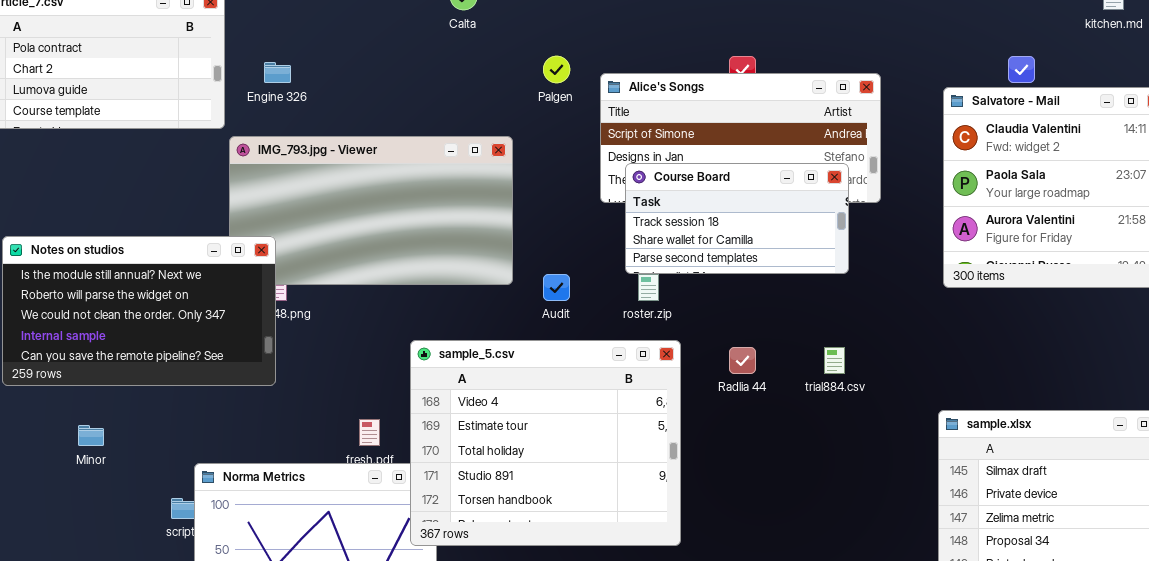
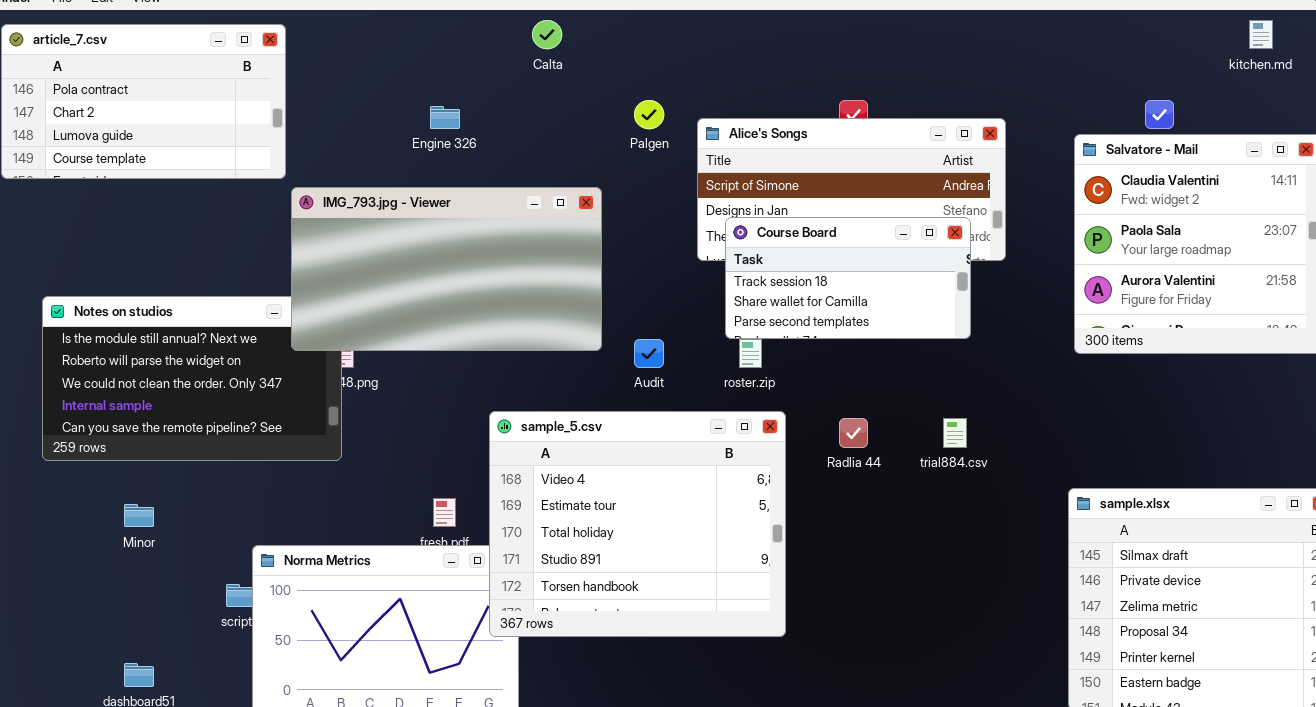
Engine 326: [264,62,291,83] -> [430,106,460,129], moved
IMG_793.jpg - Viewer: [229,136,513,285] -> [291,187,602,351], raised

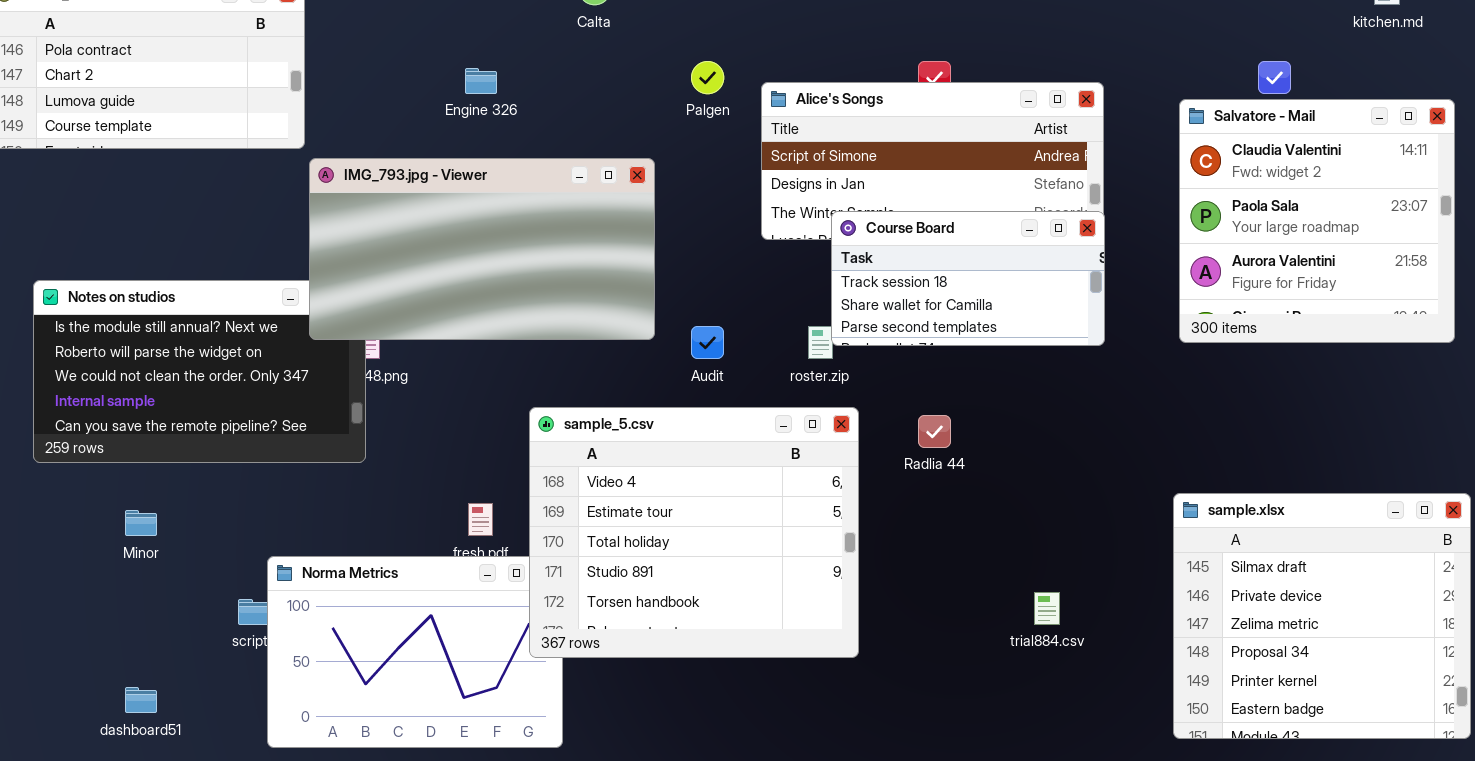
Course Board: [725,217,971,339] -> [831,211,1105,346], moved
trial884.csv: [943,418,967,448] -> [1034,592,1060,625], moved

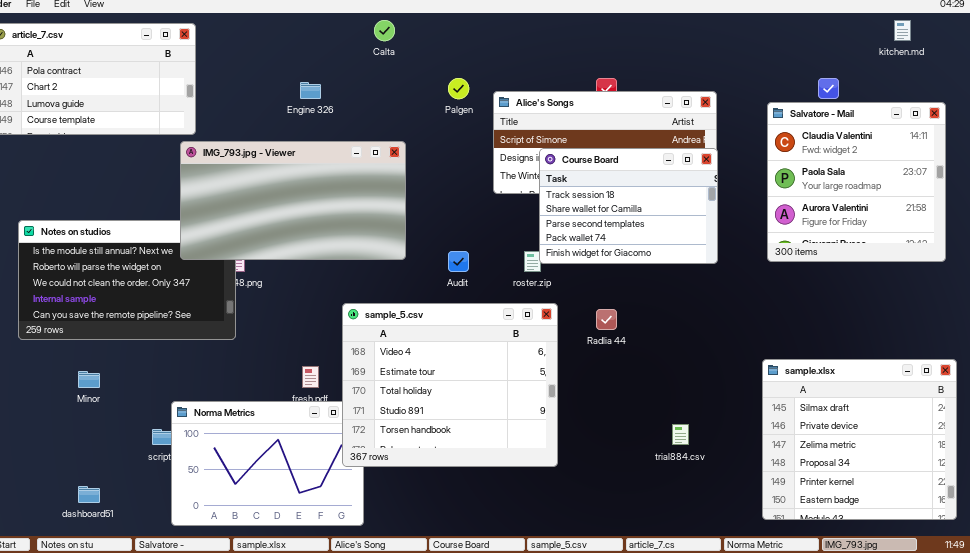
IMG_793.jpg - Viewer: [309,158,655,340] -> [180,141,406,260], moved
Course Board: [831,211,1105,346] -> [539,148,718,264], resized

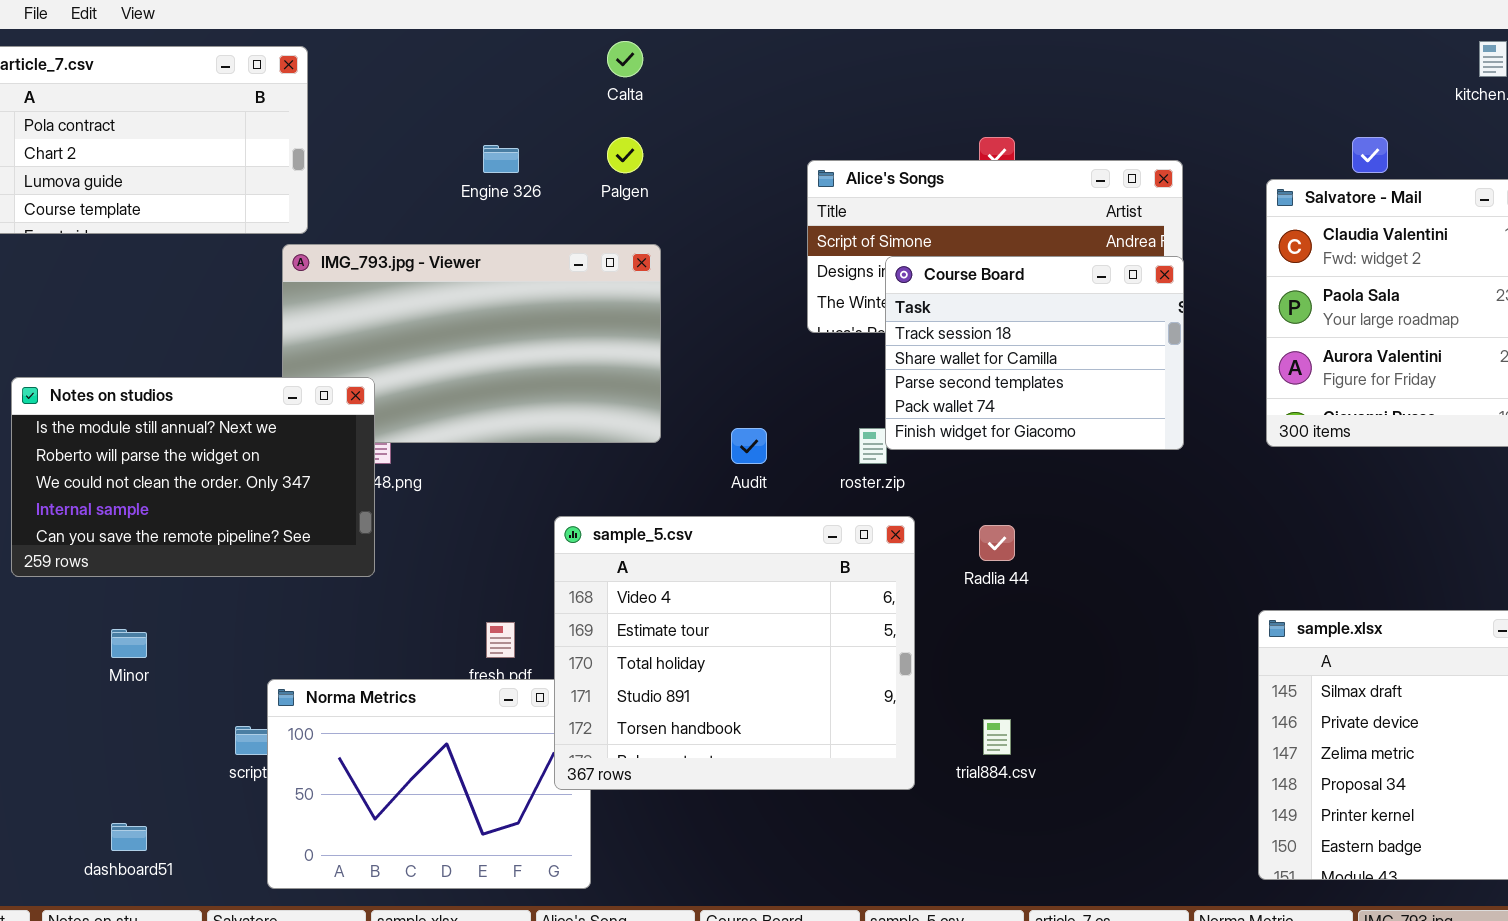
Palgen: [448,78,469,99] -> [607,137,643,173], moved
Notes on studios: [18,220,236,340] -> [11,377,375,577], raised
trial884.csv: [672,424,689,445] -> [983,719,1011,755], moved

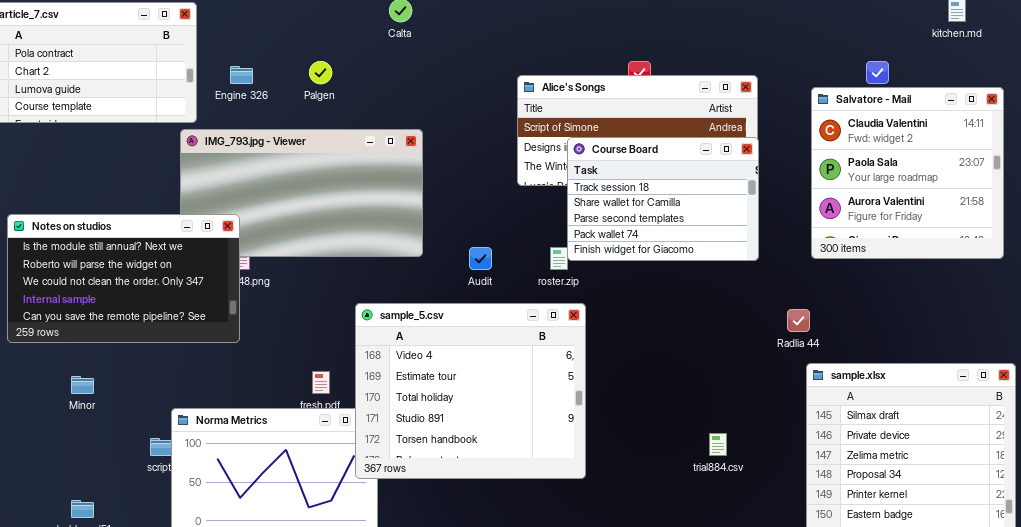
Palgen: [607,137,643,173] -> [309,61,332,84], moved
Engine 326: [483,145,519,173] -> [230,66,253,84], moved
Radlia 44: [979,525,1015,561] -> [787,309,810,332], moved
trial884.csv: [983,719,1011,755] -> [709,433,727,456], moved

